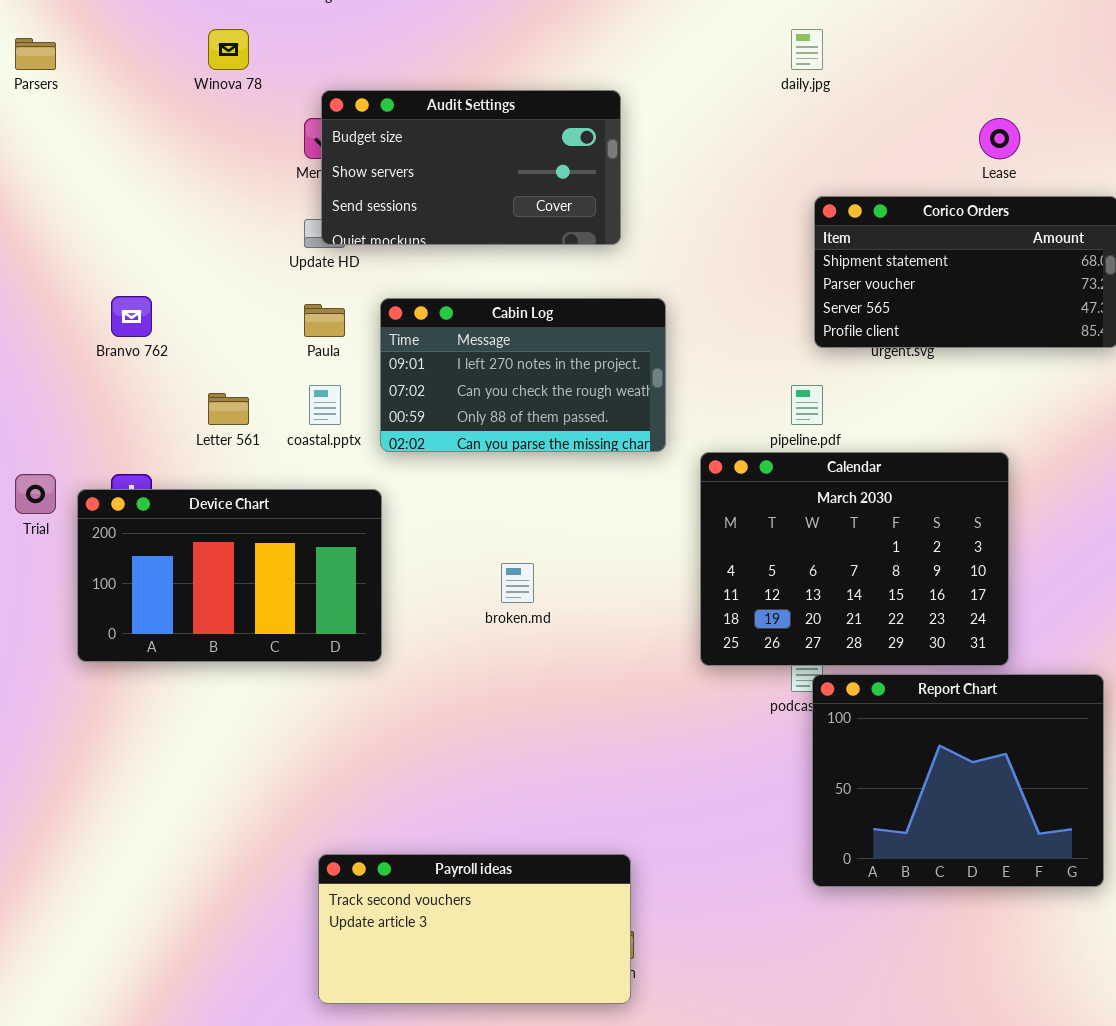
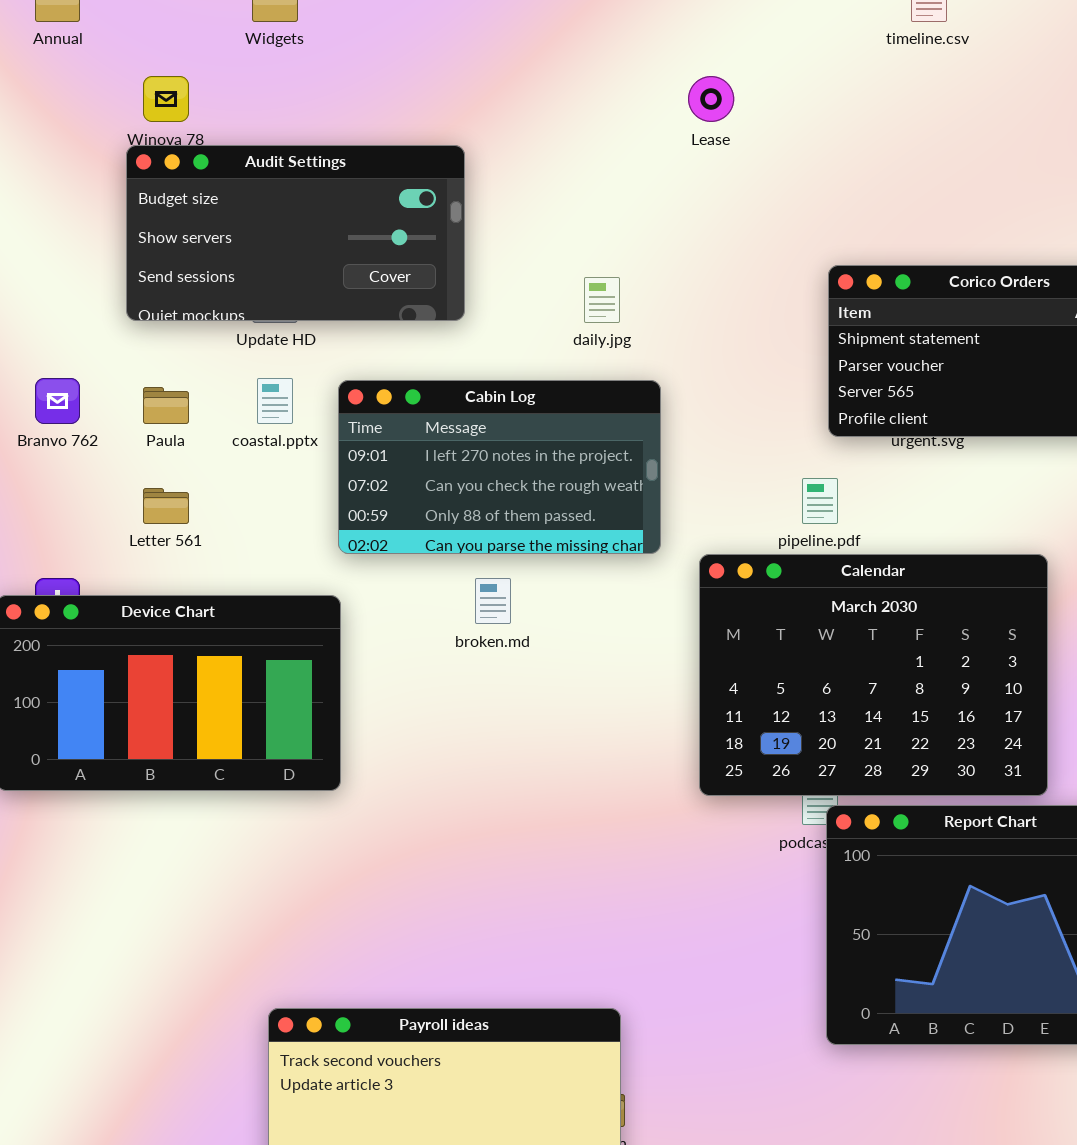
daily.jpg: [791,29,823,70] -> [584,277,620,323], moved
Audit Settings: [321,90,621,245] -> [126,145,465,321], moved
Lease: [979,118,1020,159] -> [688,76,734,122], moved
Paula: [304,304,345,337] -> [143,387,189,424], moved
coastal.pptx: [309,385,341,425] -> [257,378,293,424], moved
broken.md: [501,563,534,603] -> [475,578,511,624], moved

